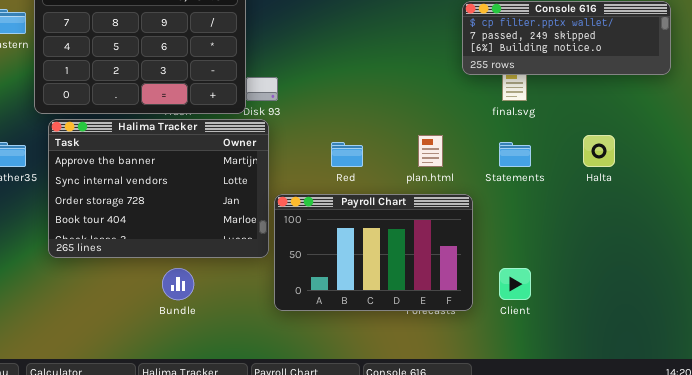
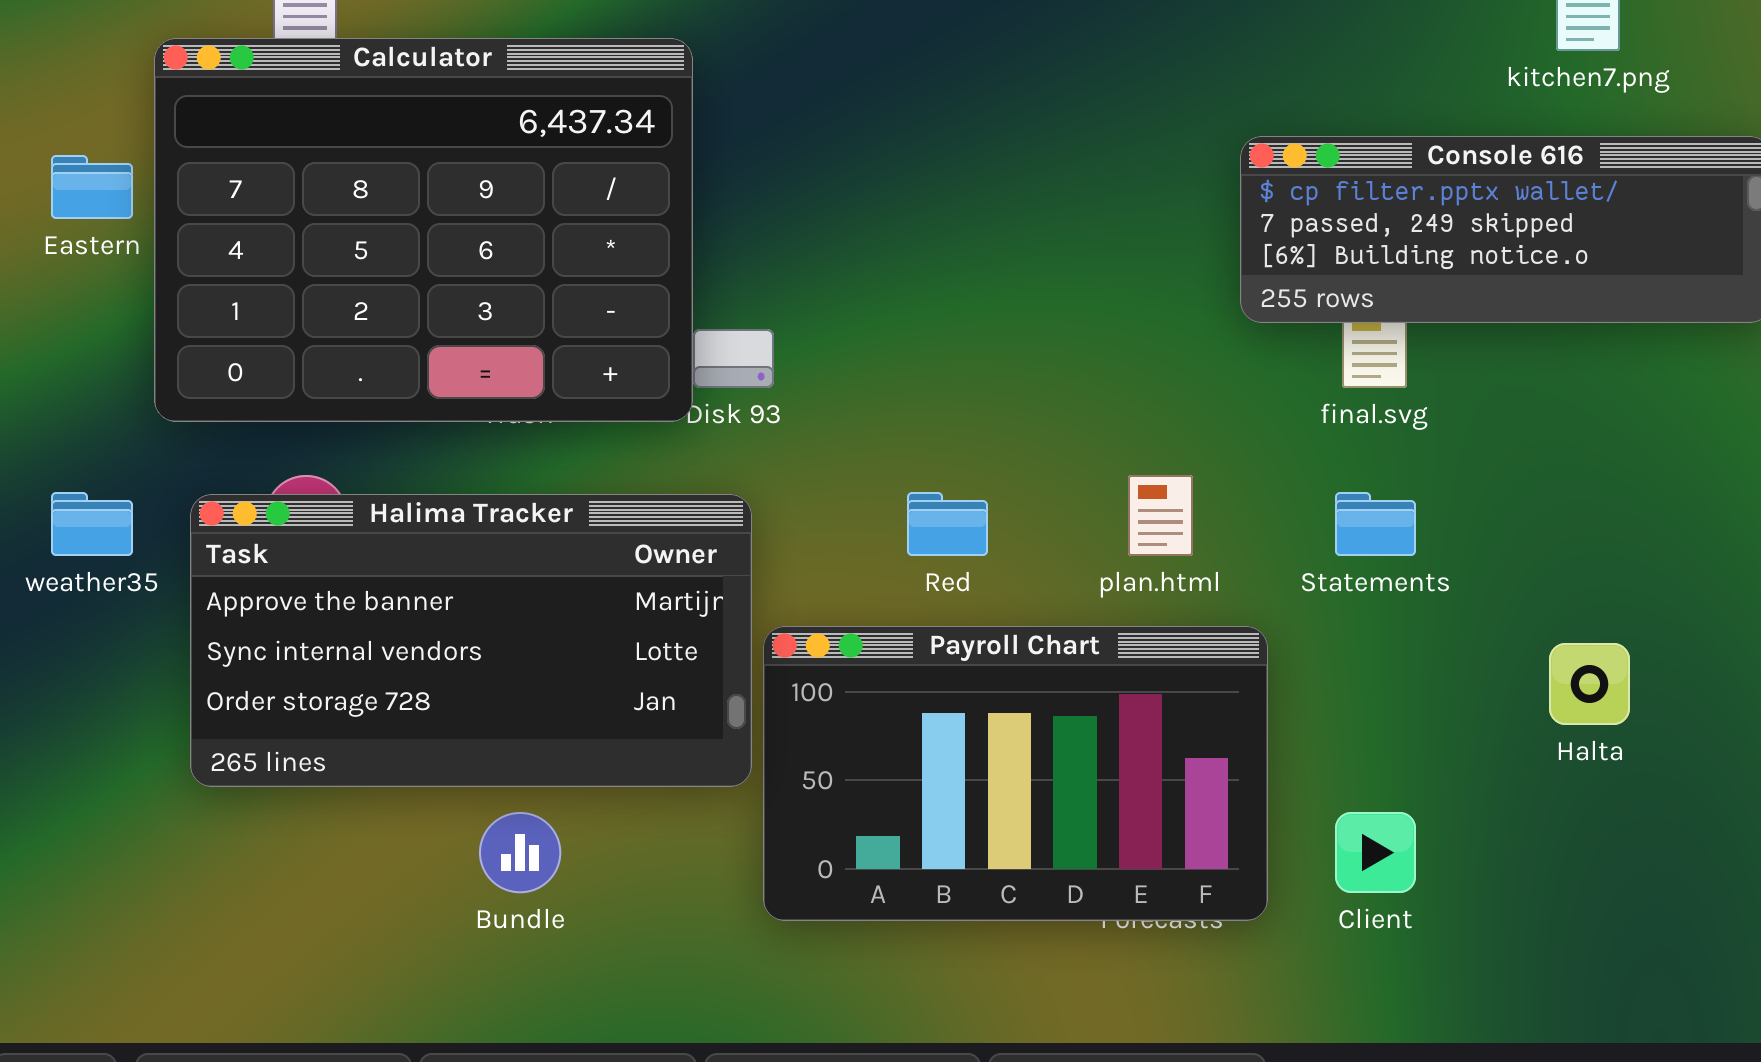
Halima Tracker: [48,119,269,258] -> [190,494,752,787], resized
Halta: [583,135,615,167] -> [1549,643,1630,725], moved

